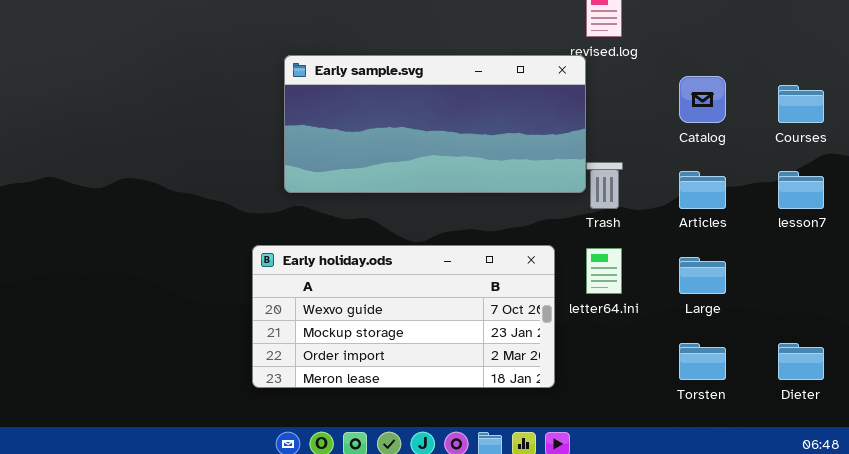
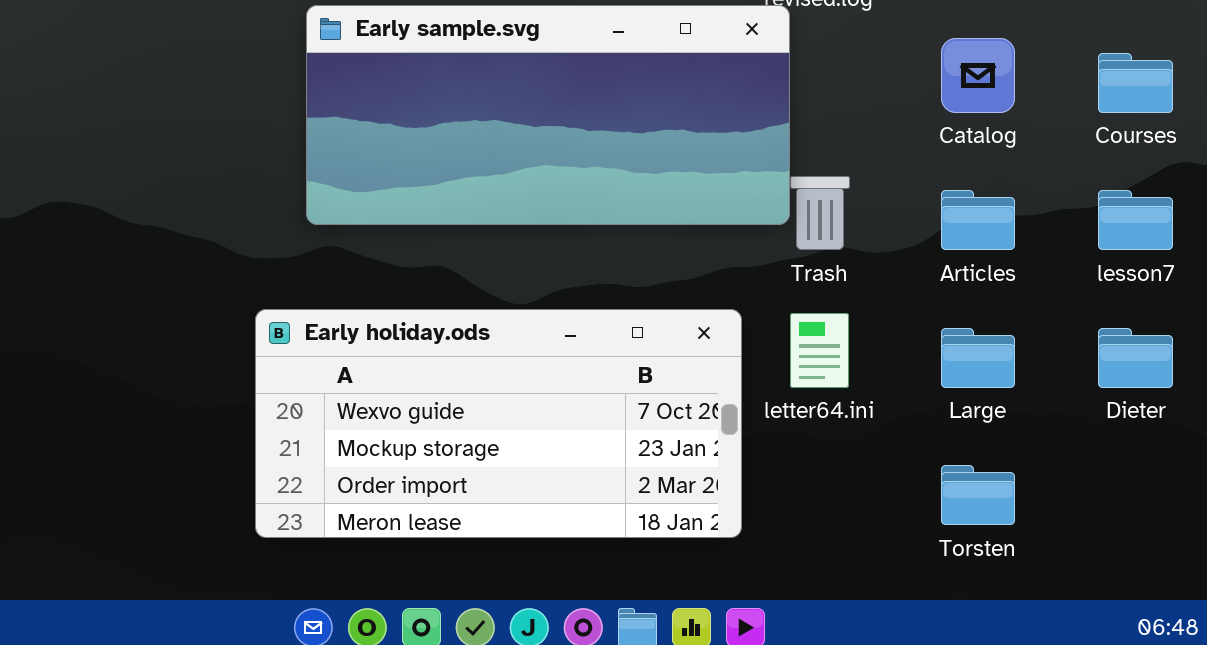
Dieter: [778,343,824,380] -> [1098,328,1173,388], moved

